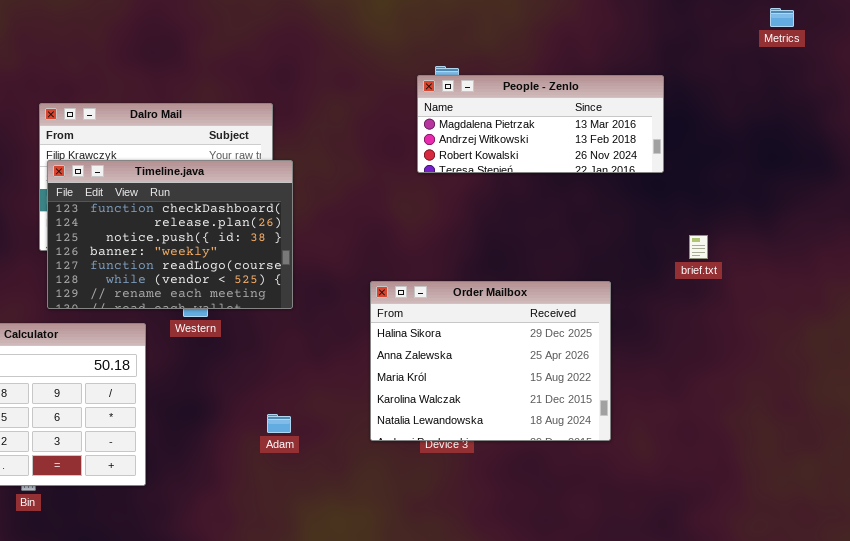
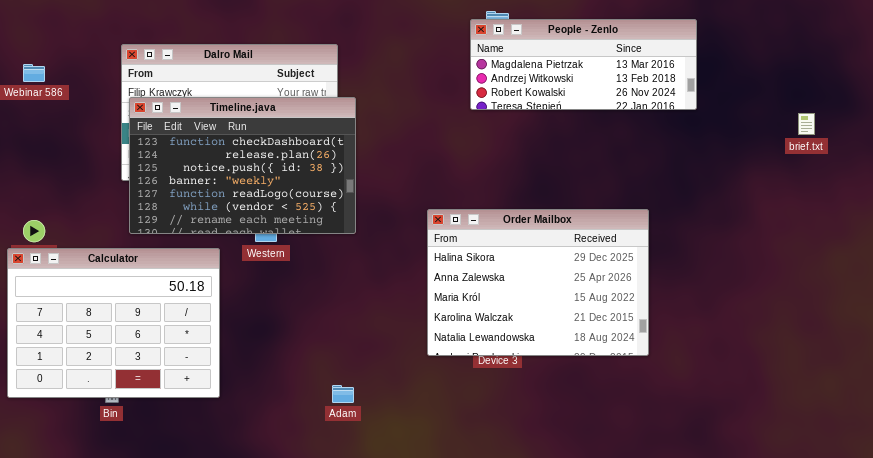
brief.txt: [689,235,708,259] -> [798,113,815,135], moved
Adam: [267,414,291,433] -> [332,385,354,403], moved

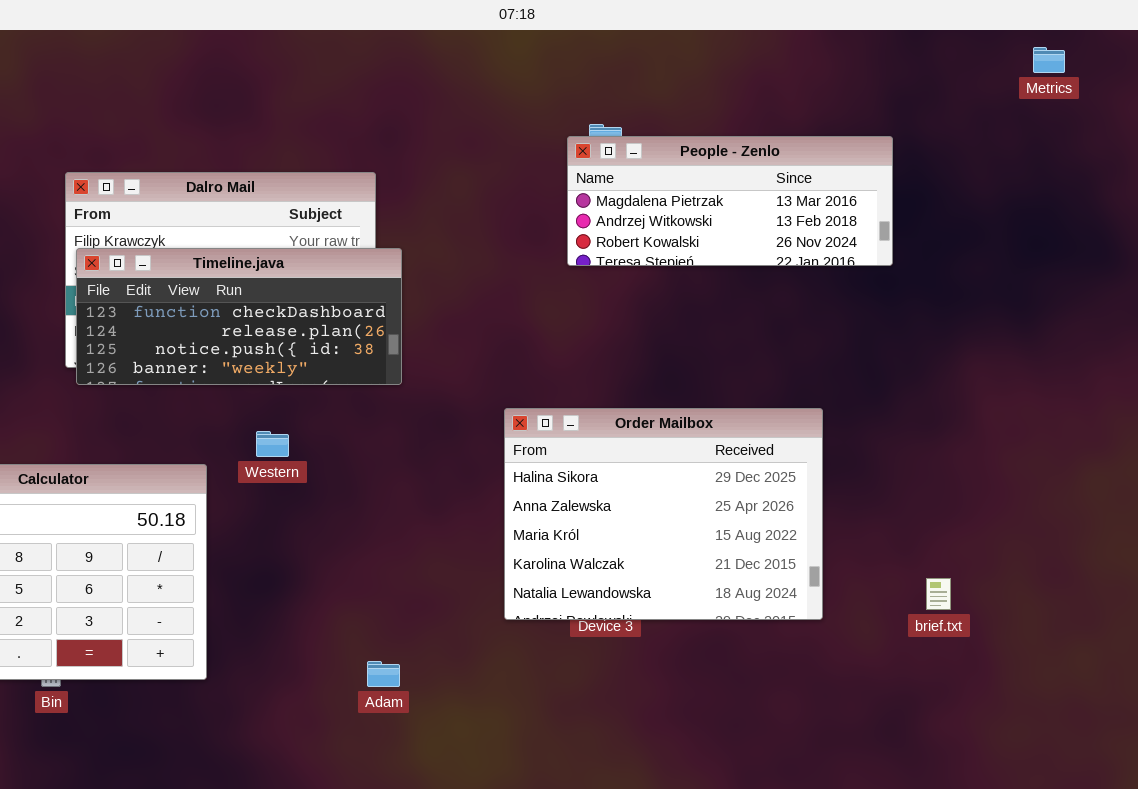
Timeline.java: [129,97,356,234] -> [76,248,402,385], resized
brief.txt: [798,113,815,135] -> [926,578,951,610], moved

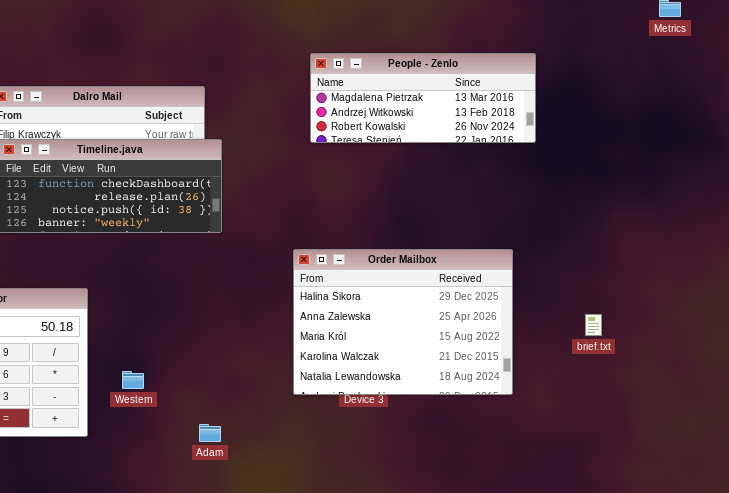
People - Zenlo: [567,136,893,266] -> [310,53,536,143], moved
Western: [256,431,289,457] -> [122,371,144,389], moved
brief.txt: [926,578,951,610] -> [585,314,602,336], moved

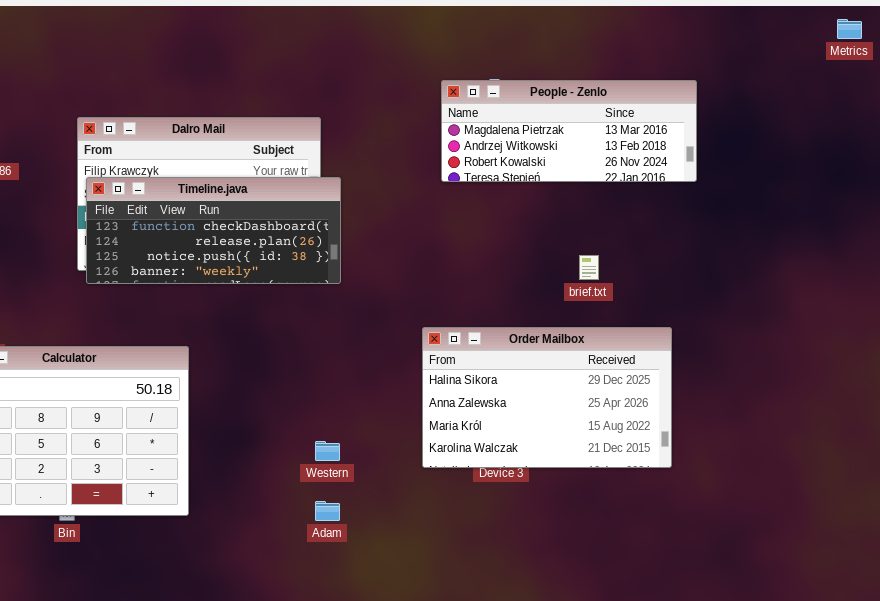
Order Mailbox: [293,249,513,395] -> [422,327,672,468], resized
brief.txt: [585,314,602,336] -> [579,255,599,280], moved
Western: [122,371,144,389] -> [315,441,340,461], moved

